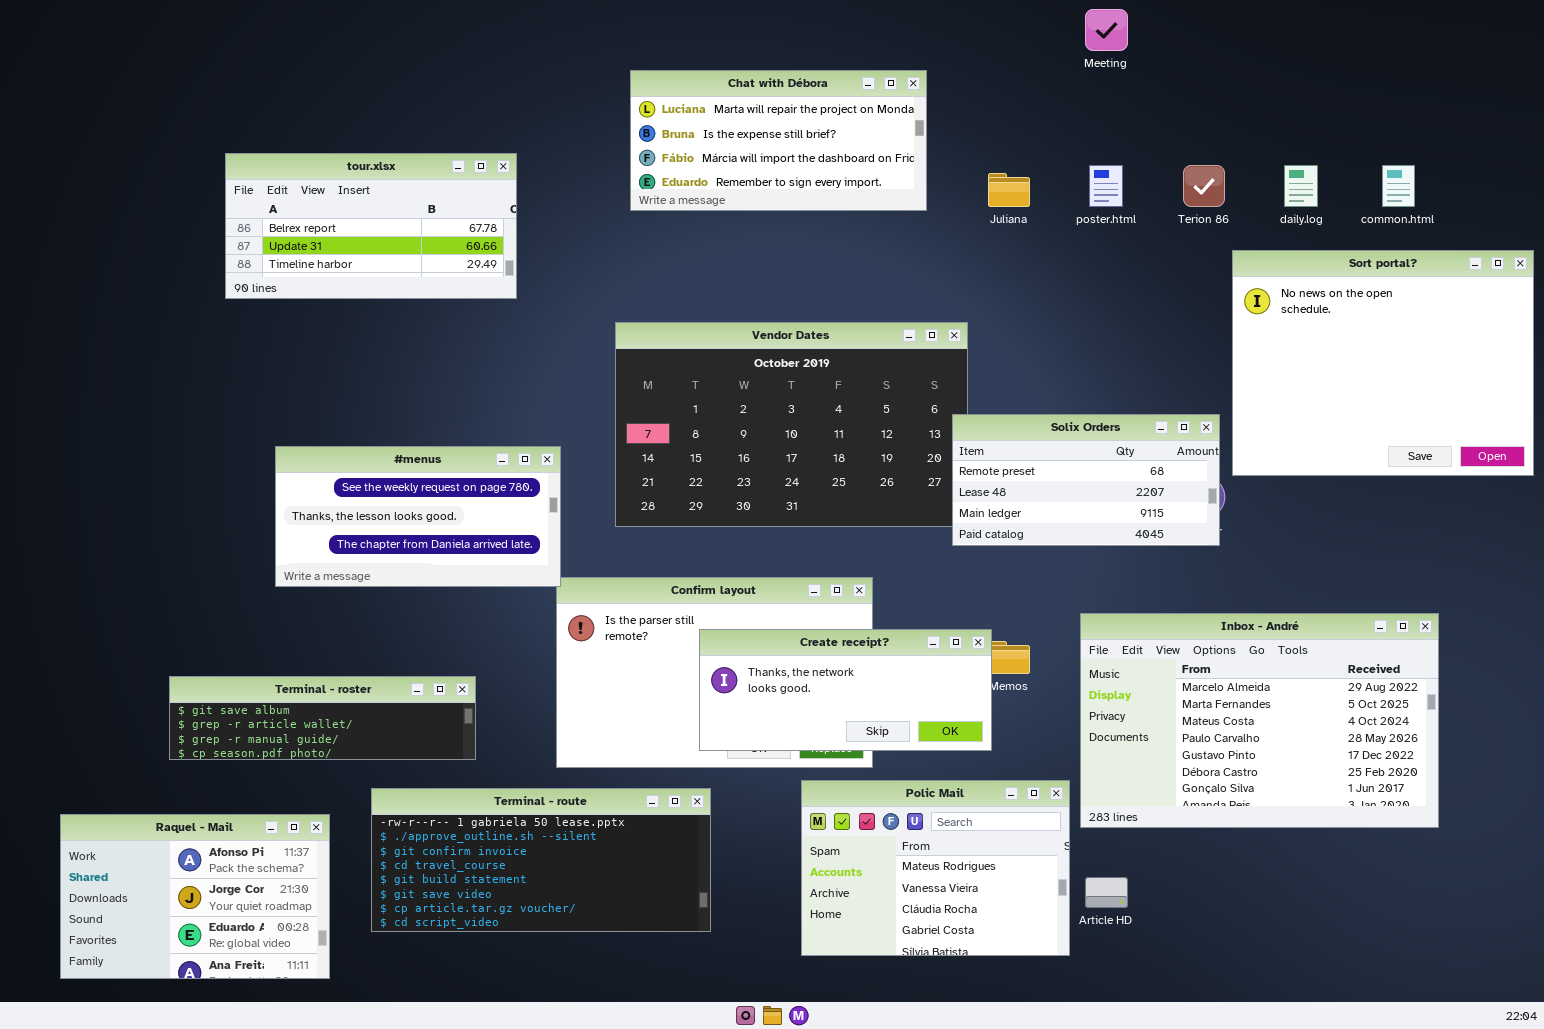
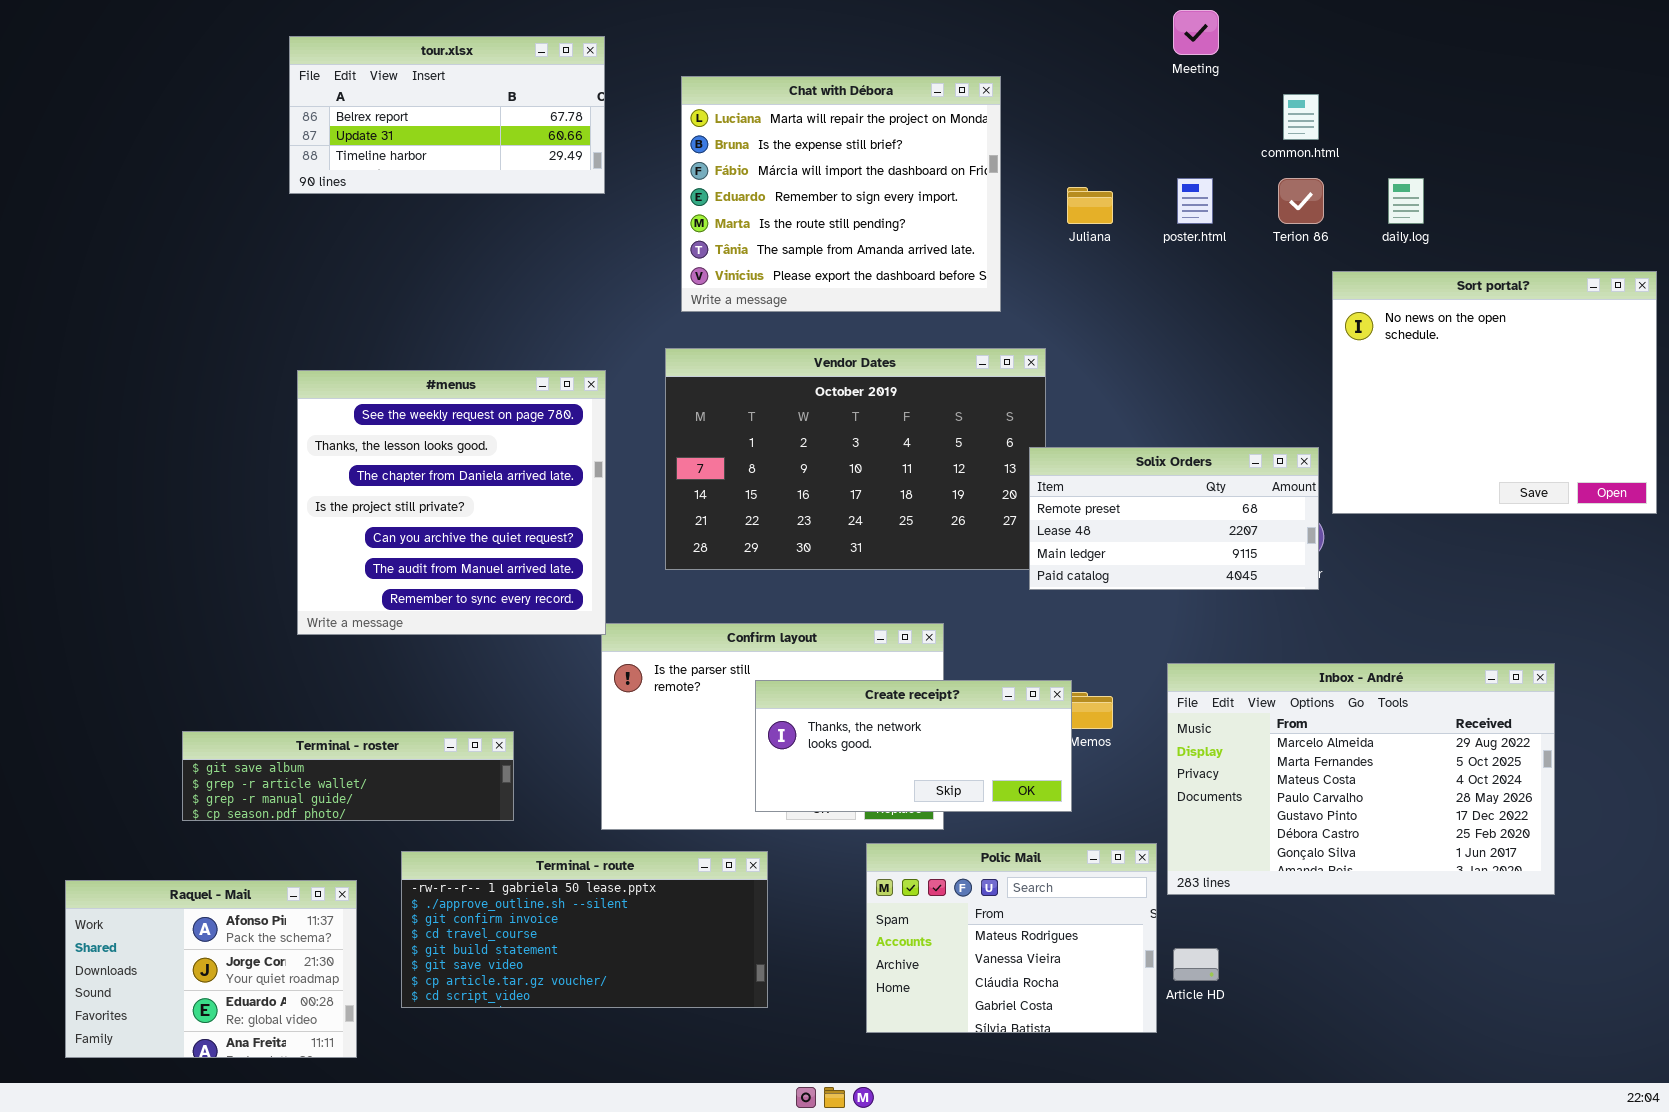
Chat with Débora: [630,70,927,211] -> [681,76,1001,312], resized
tour.xlsx: [225,153,517,299] -> [289,36,605,194], moved
common.html: [1382,165,1415,207] -> [1283,94,1319,140], moved
#menus: [275,446,561,587] -> [297,370,606,635], resized

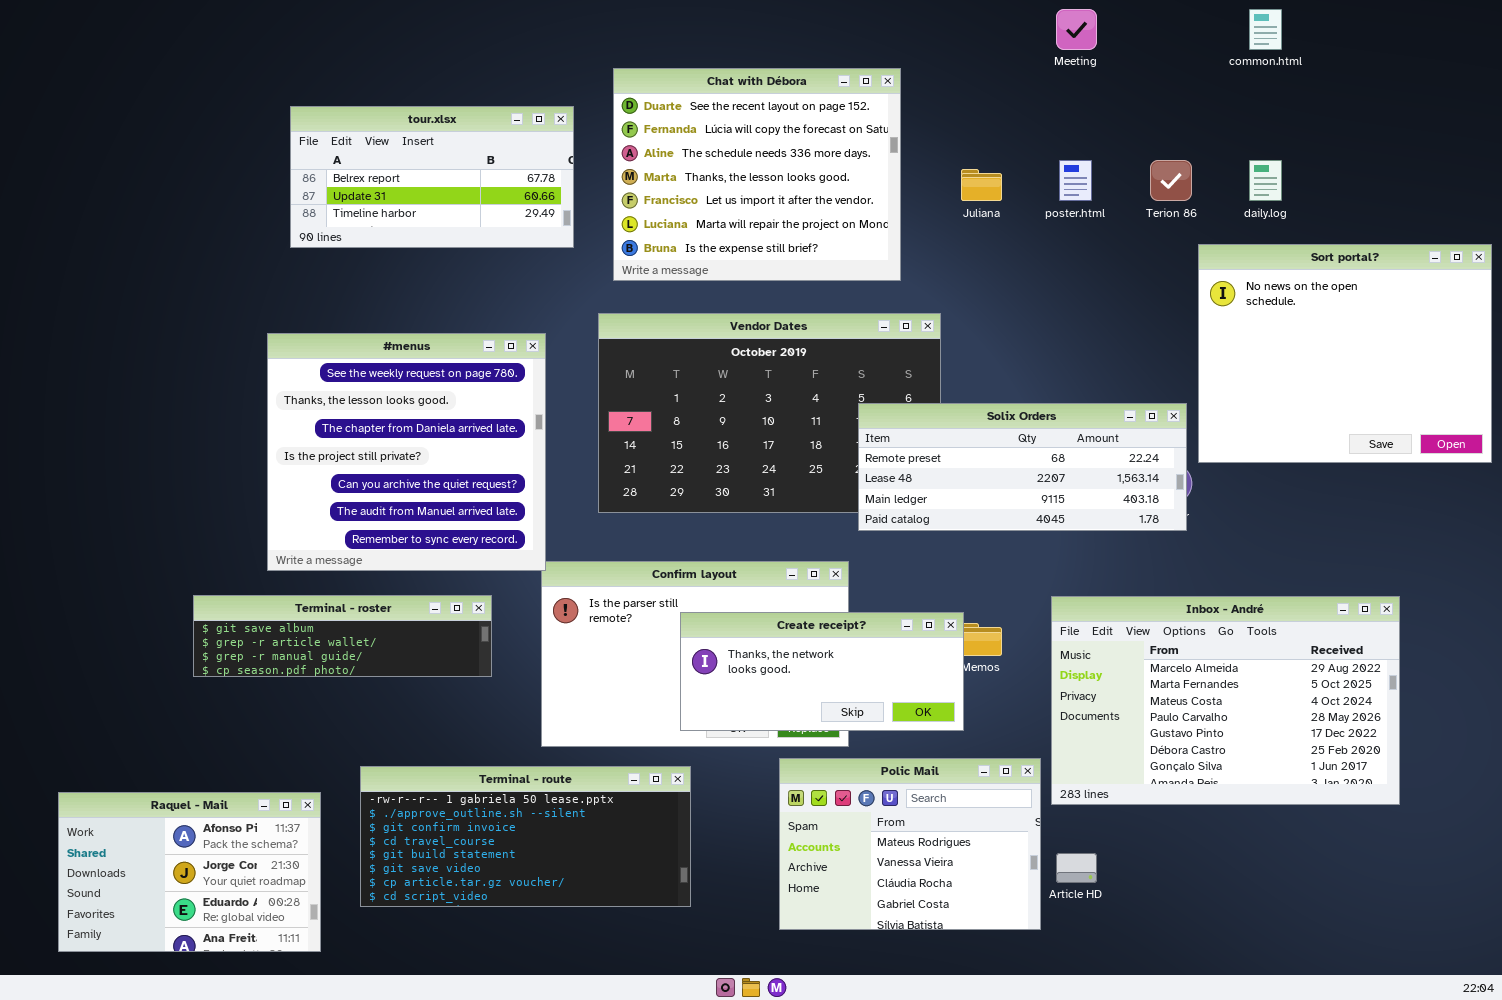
tour.xlsx: [289,36,605,194] -> [290,106,574,248], moved
Chat with Débora: [681,76,1001,312] -> [613,68,901,281], scrolled up 5 rows
common.html: [1283,94,1319,140] -> [1249,9,1282,50], moved
Solix Orders: [1029,447,1319,590] -> [858,403,1187,531], resized
Terminal - roster: [182,731,514,821] -> [193,595,492,677], moved

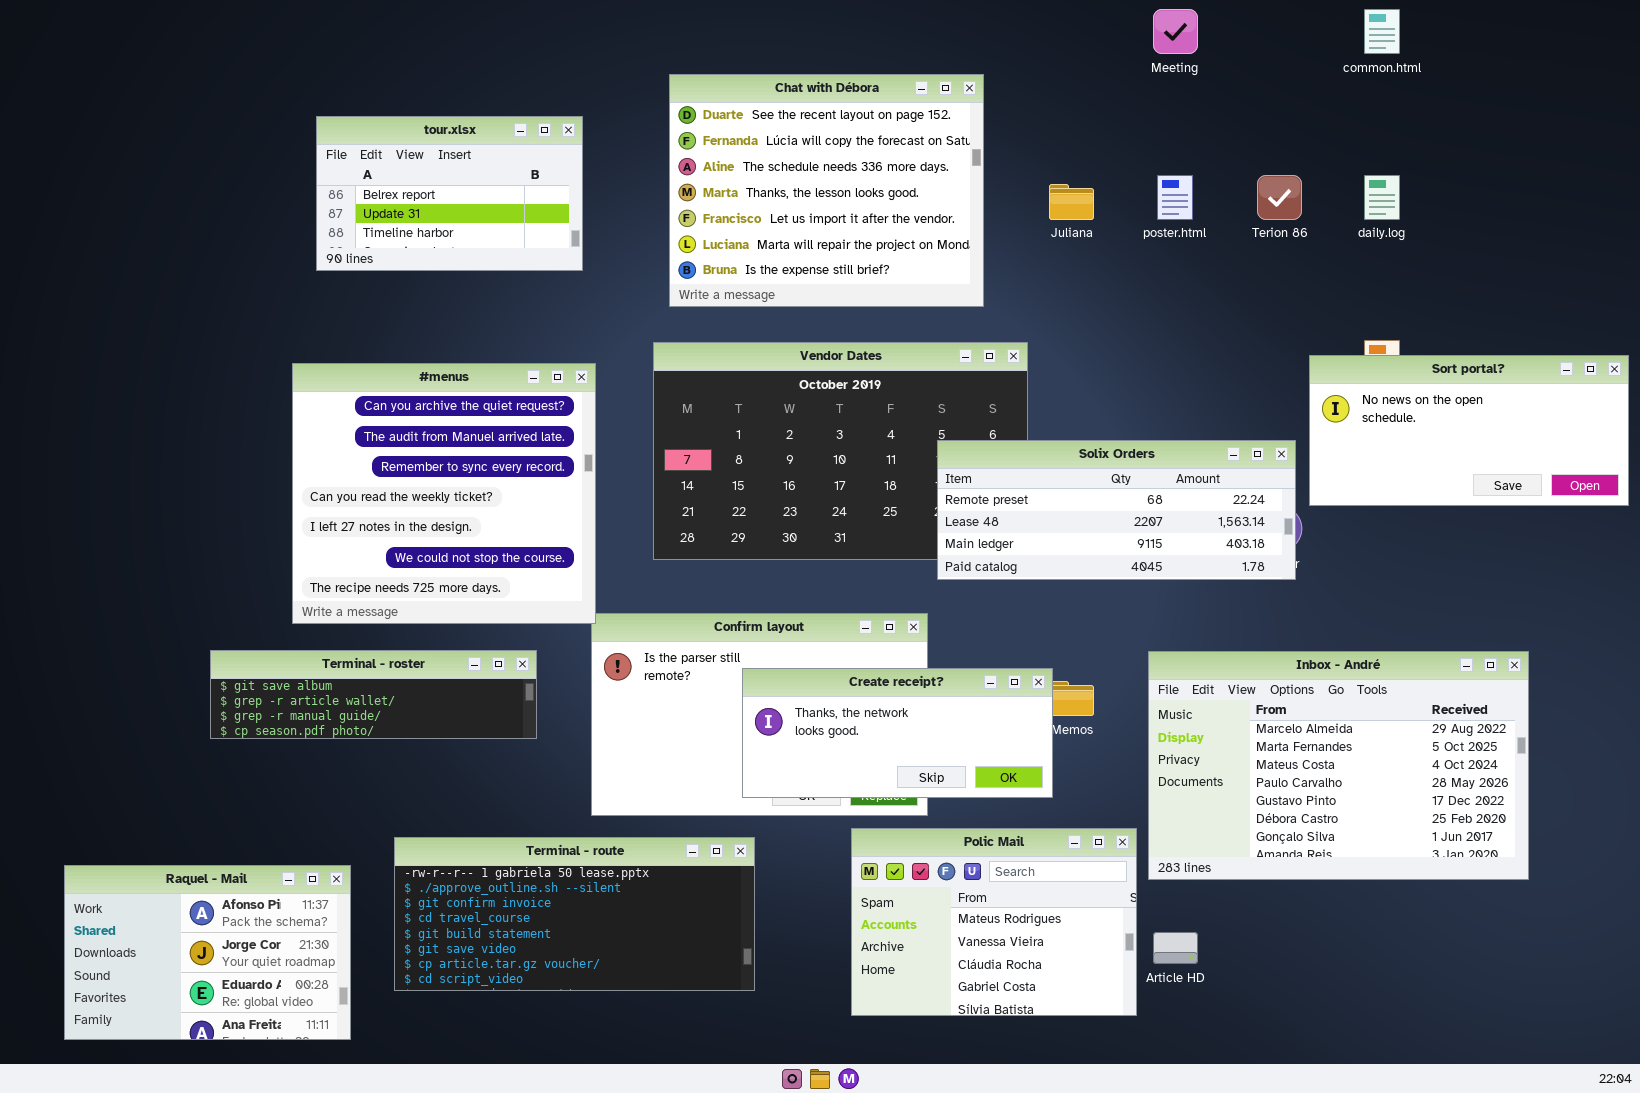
tour.xlsx: [290,106,574,248] -> [316,116,583,271], resized
Sort portal?: [1198,244,1492,463] -> [1309,355,1629,506], resized
#menus: [267,333,546,571] -> [292,363,596,624], scrolled down 4 rows

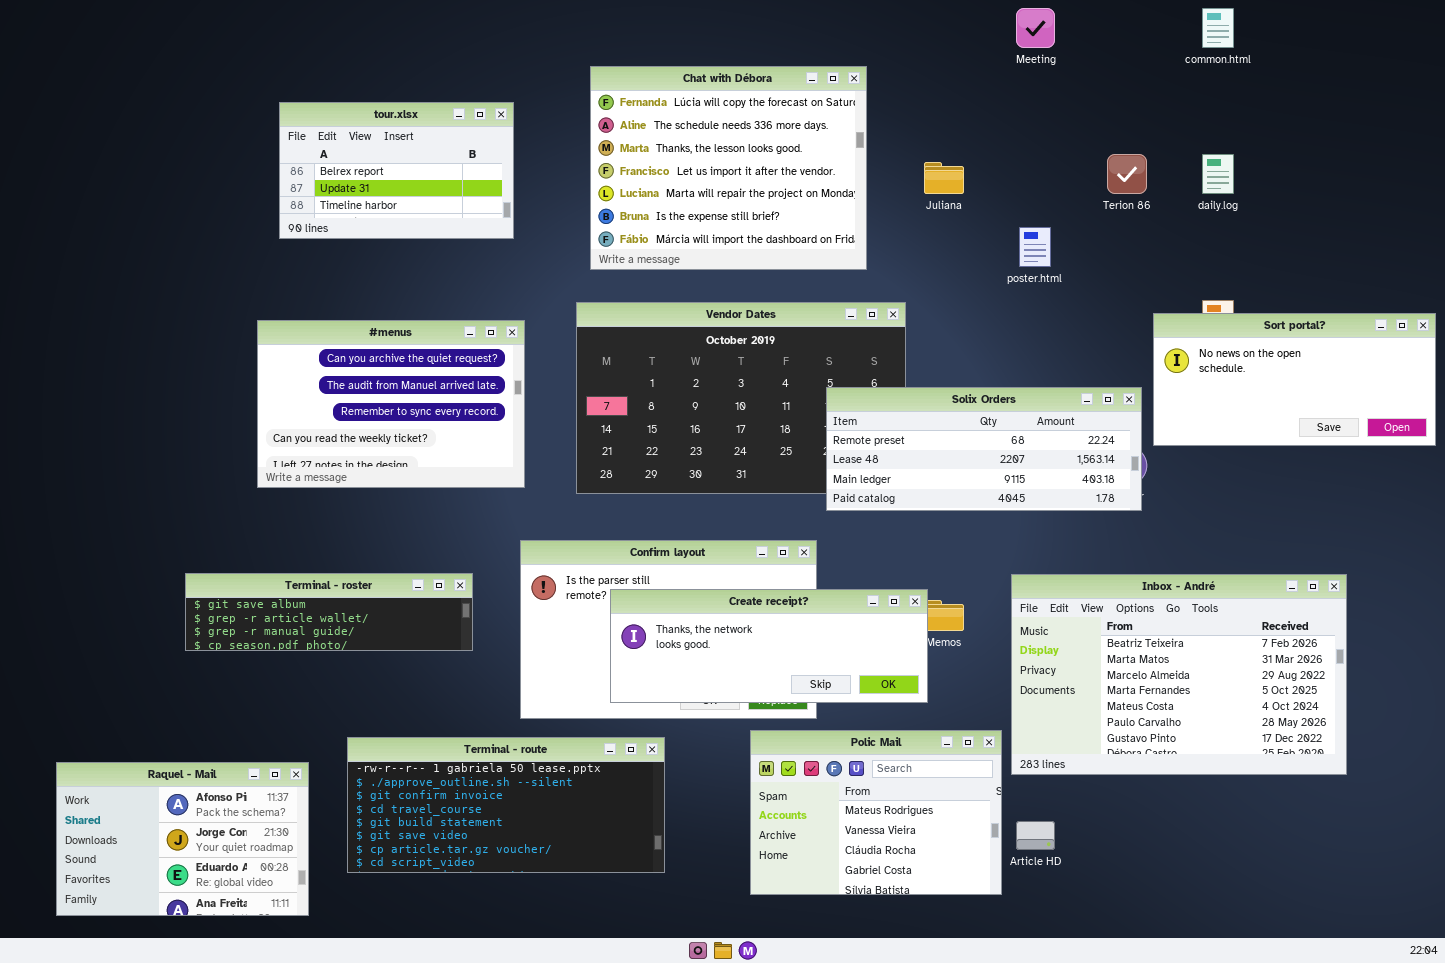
Chat with Débora: [669,74,984,307] -> [590,66,867,270], scrolled down 1 row
poster.html: [1157,175,1193,220] -> [1019,227,1051,267], moved
#menus: [292,363,596,624] -> [257,320,525,488], resized
Inbox - André: [1148,651,1529,880] -> [1011,574,1347,775], scrolled up 2 rows
Create receipt?: [742,668,1053,798] -> [610,589,928,703], resized

